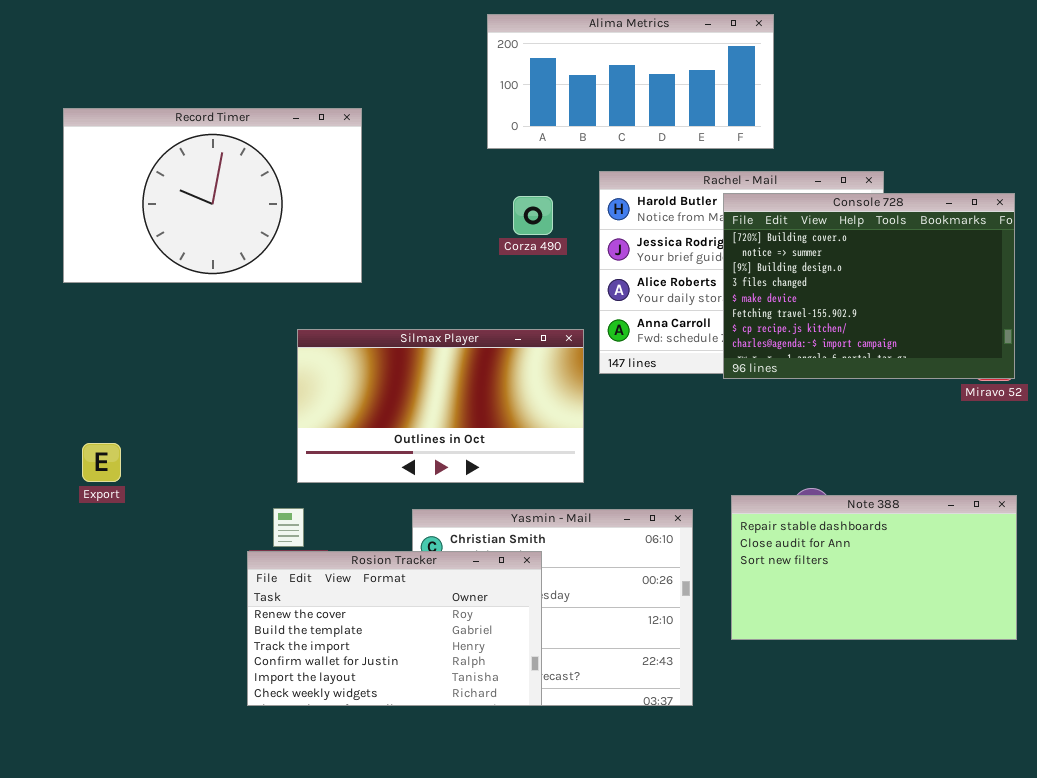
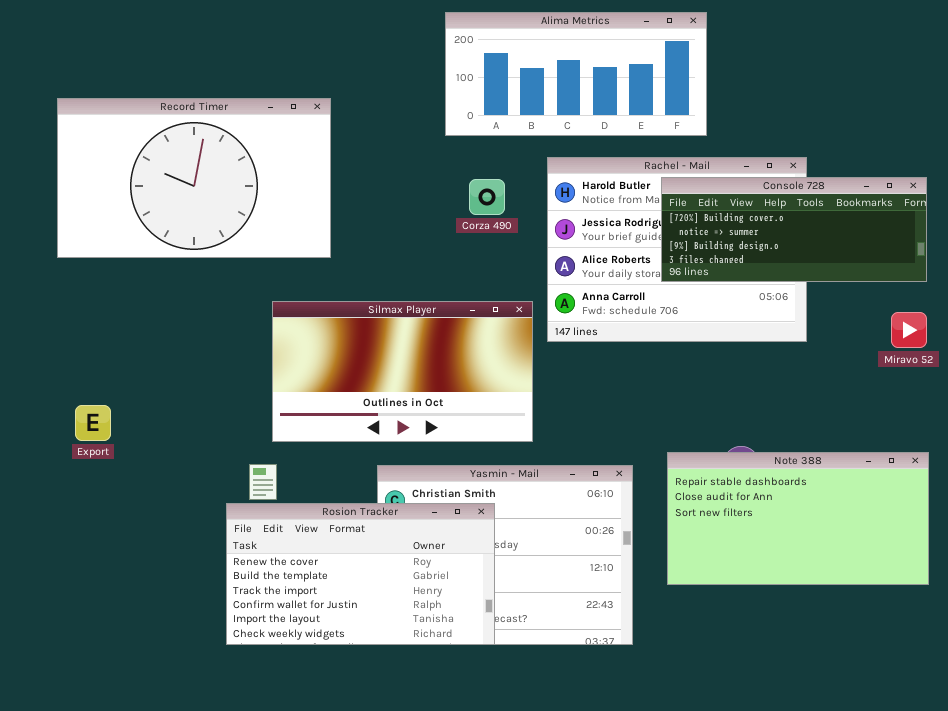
Console 728: [723,193,1015,379] -> [661,177,927,282], resized

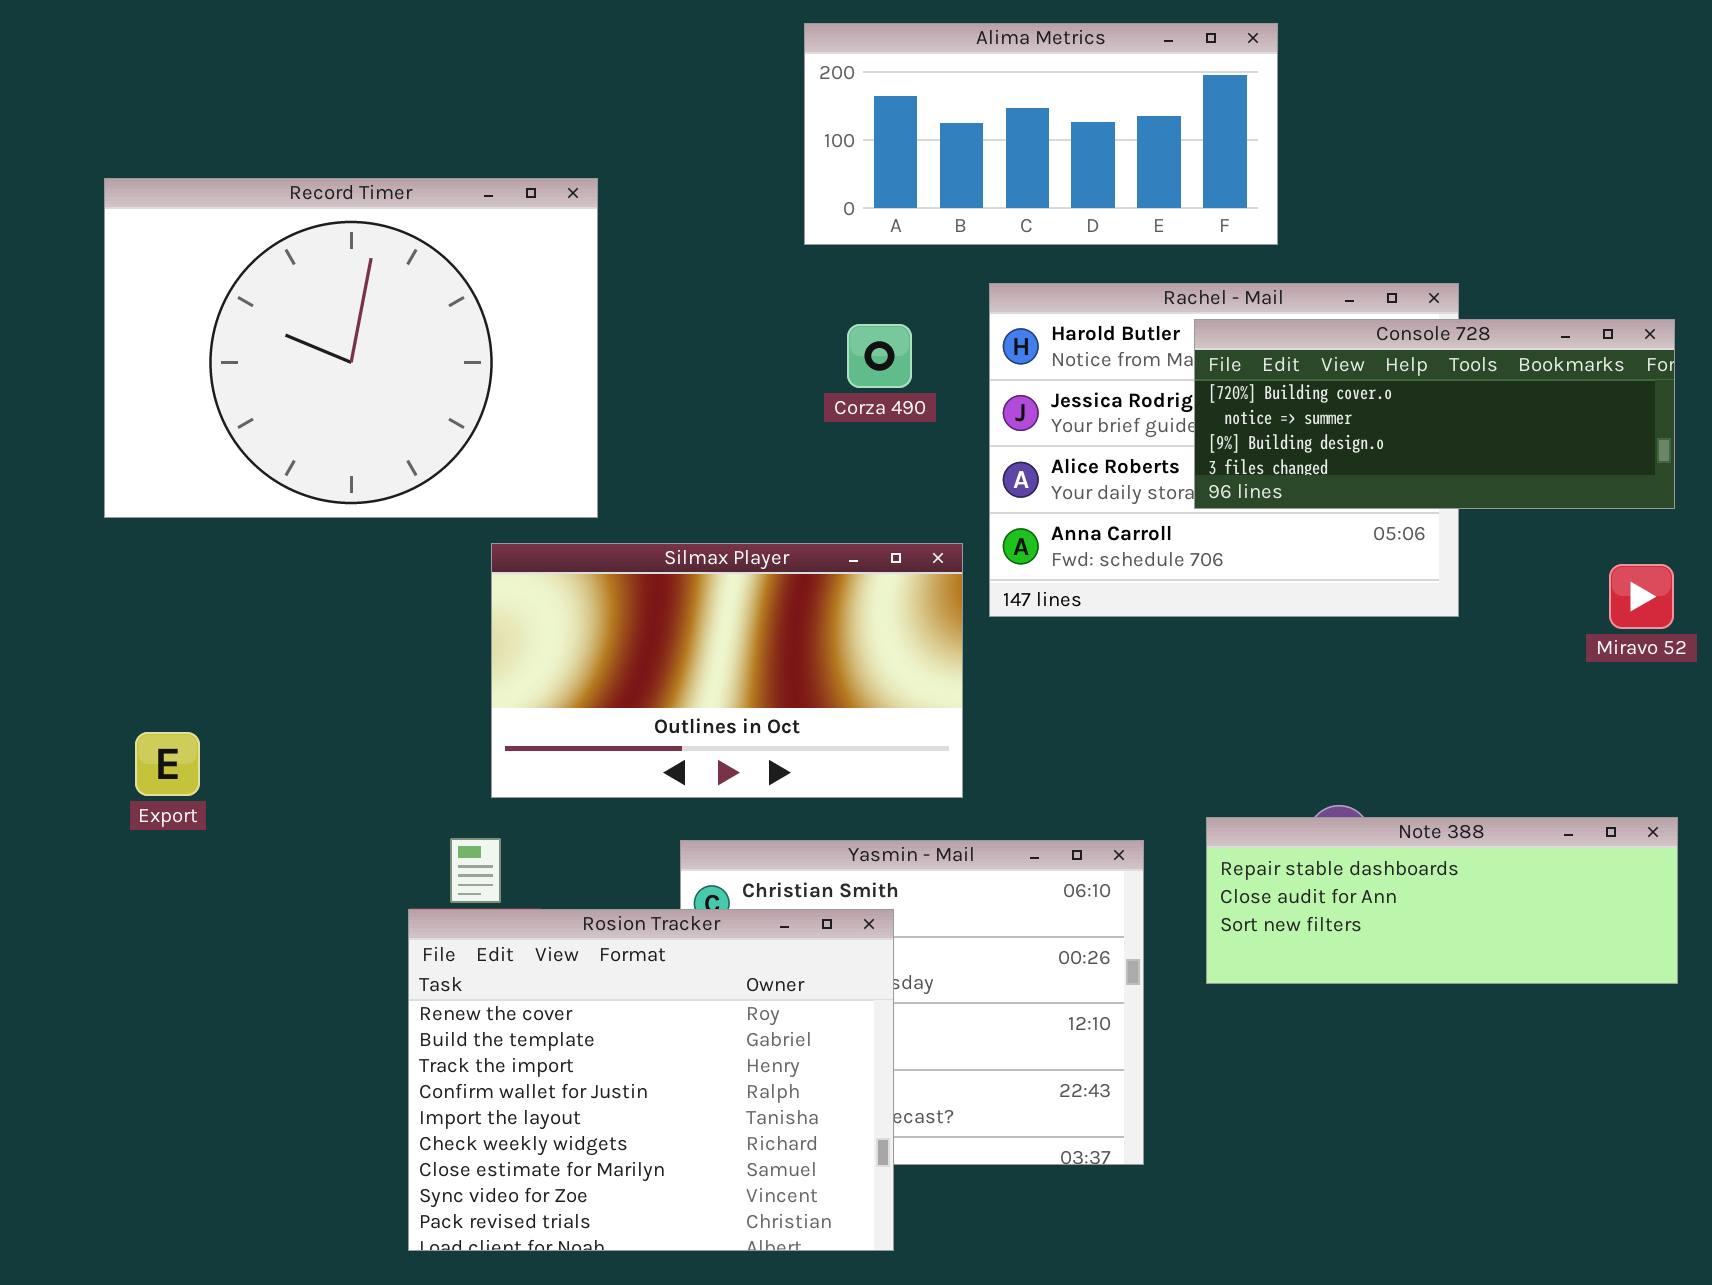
Record Timer: [57,98,331,258] -> [104,178,598,518], resized
Note 388: [667,452,929,585] -> [1206,817,1678,984], resized
Rosion Tracker: [226,503,495,645] -> [408,909,894,1251], resized

